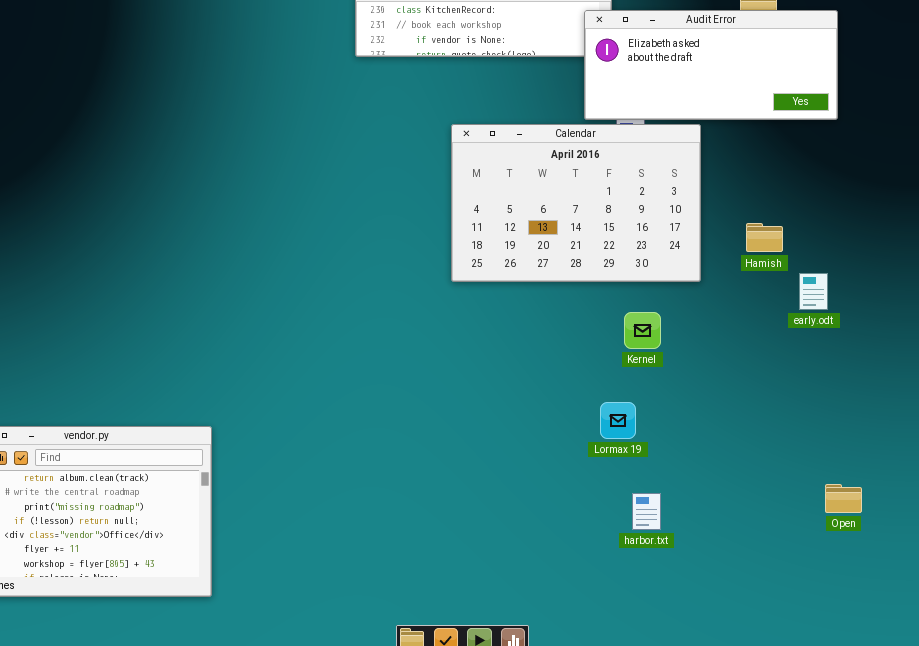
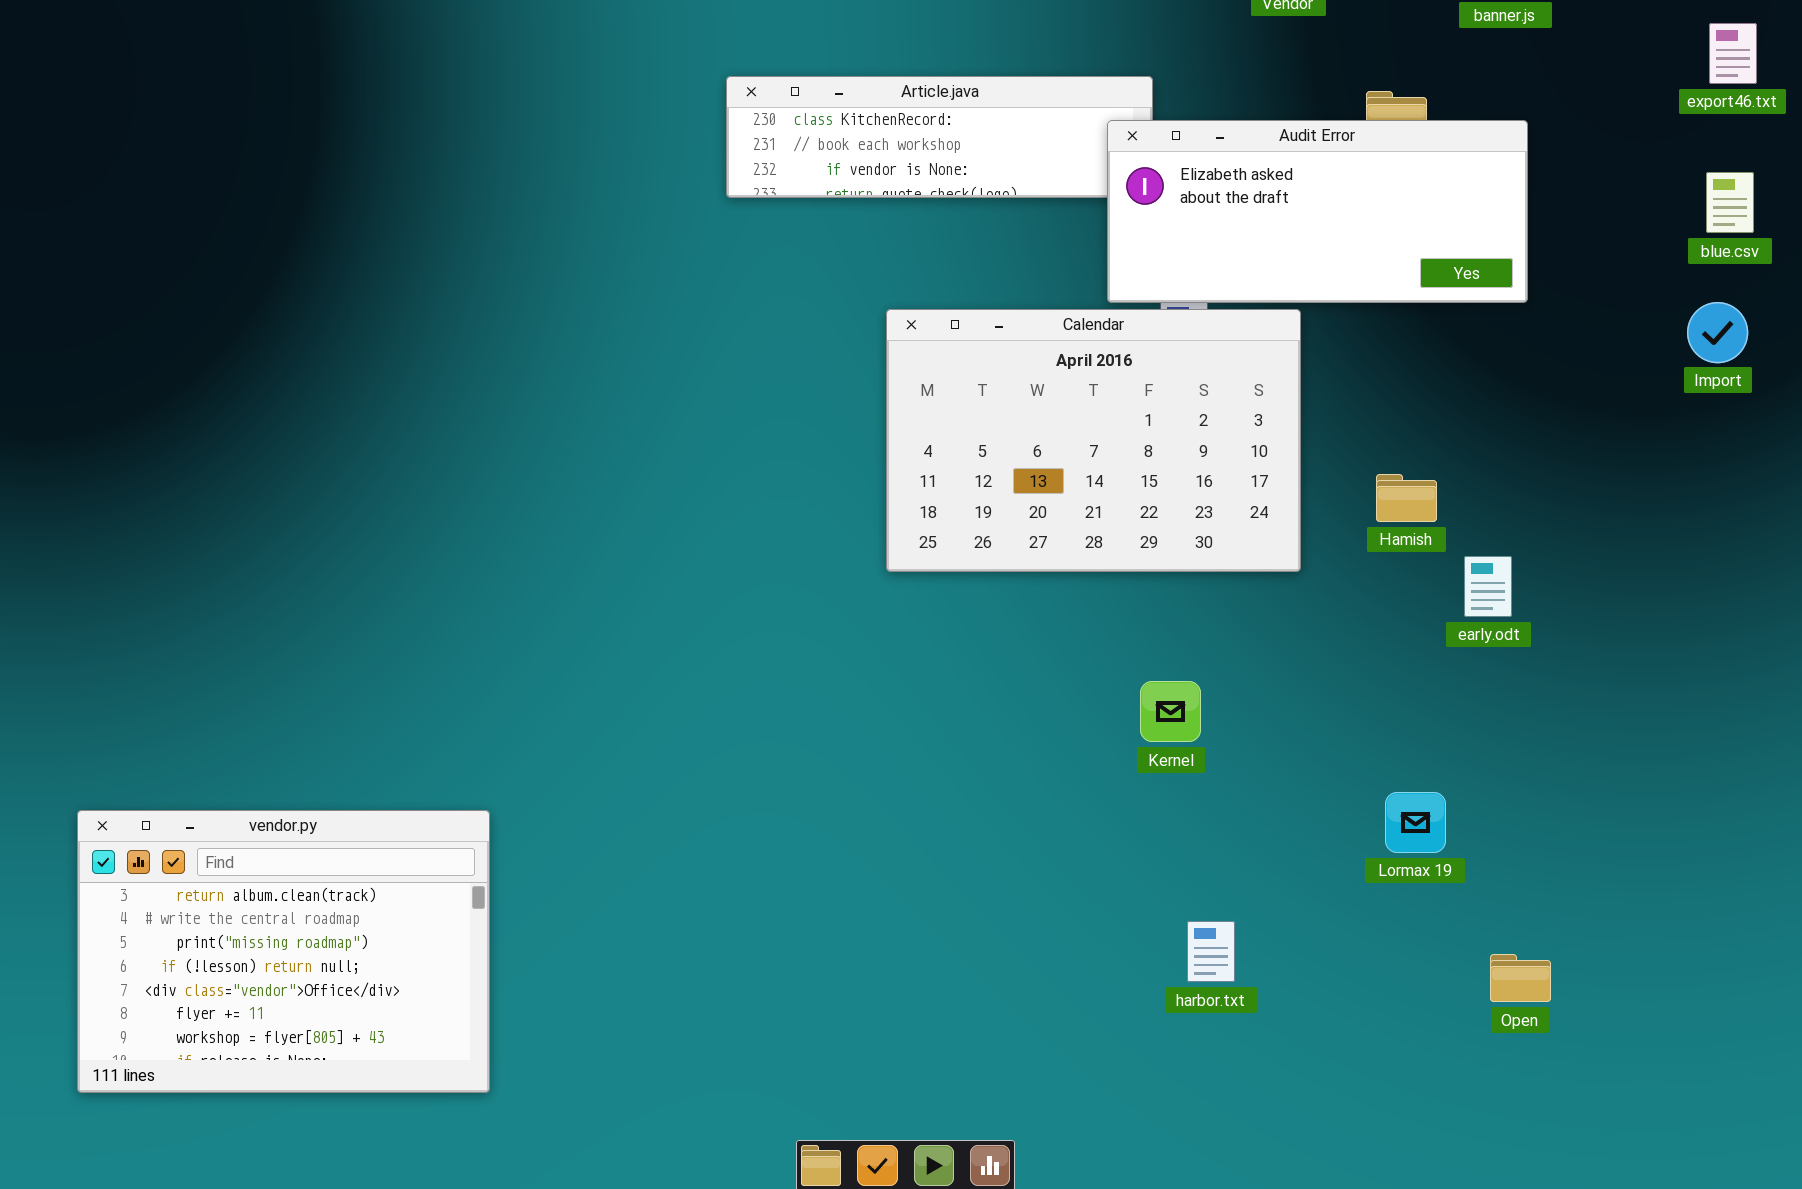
Kernel: [624,312,661,349] -> [1140,681,1201,742], moved
Lormax 19: [600,402,636,439] -> [1385,792,1446,853], moved
Open: [825,484,862,513] -> [1490,954,1551,1002], moved

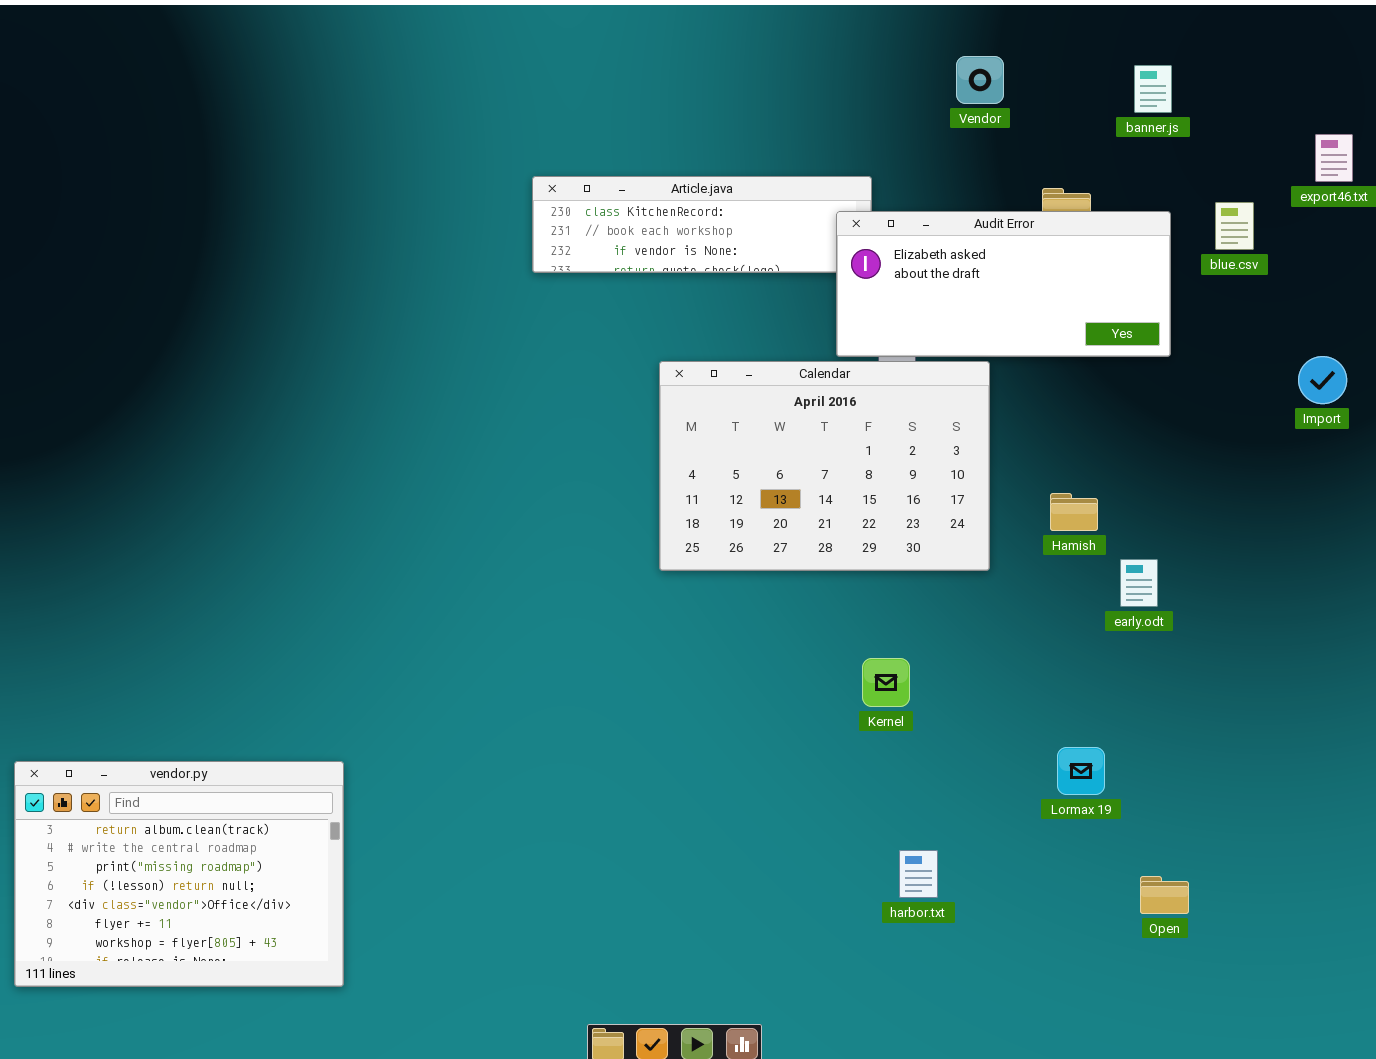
blue.csv: [1706,172,1754,233] -> [1215,202,1254,250], moved

